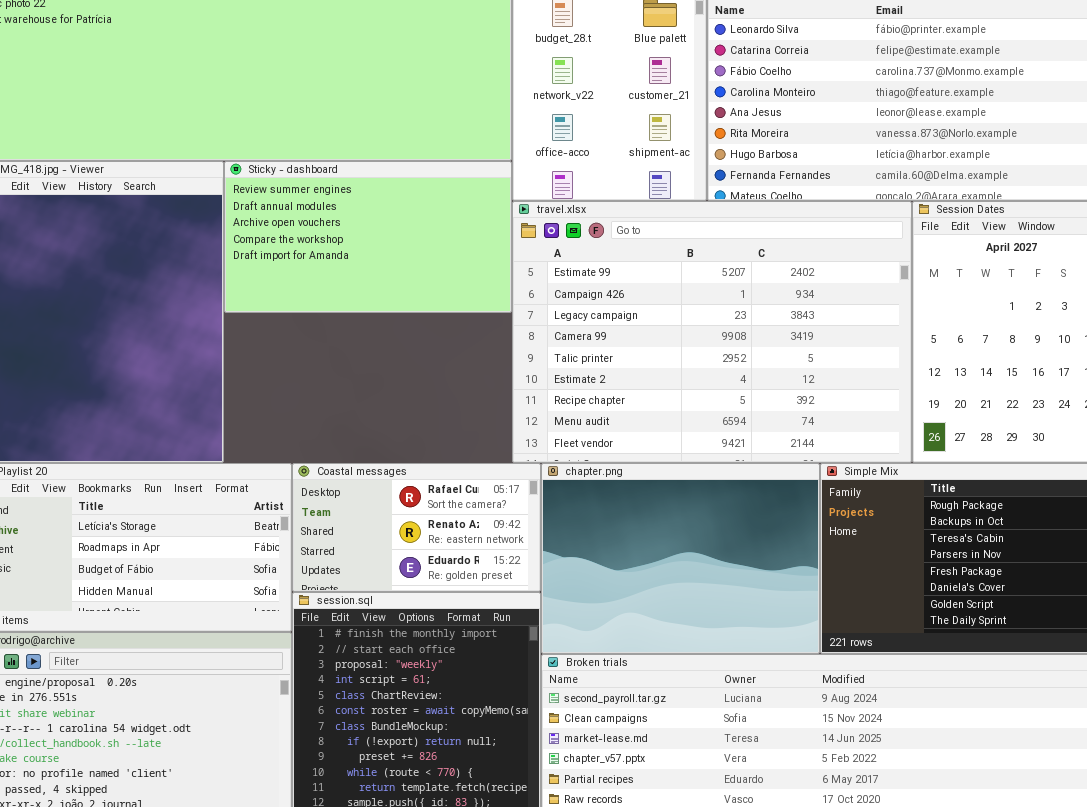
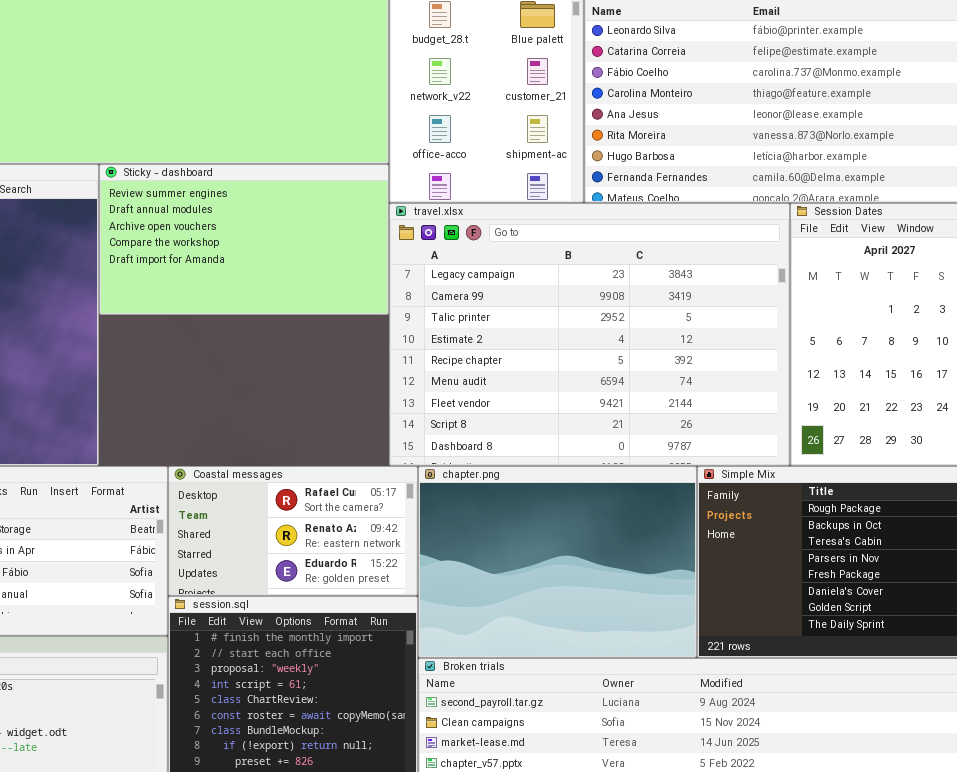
travel.xlsx: [512,201,912,463] -> [389,203,790,466], scrolled down 2 rows

